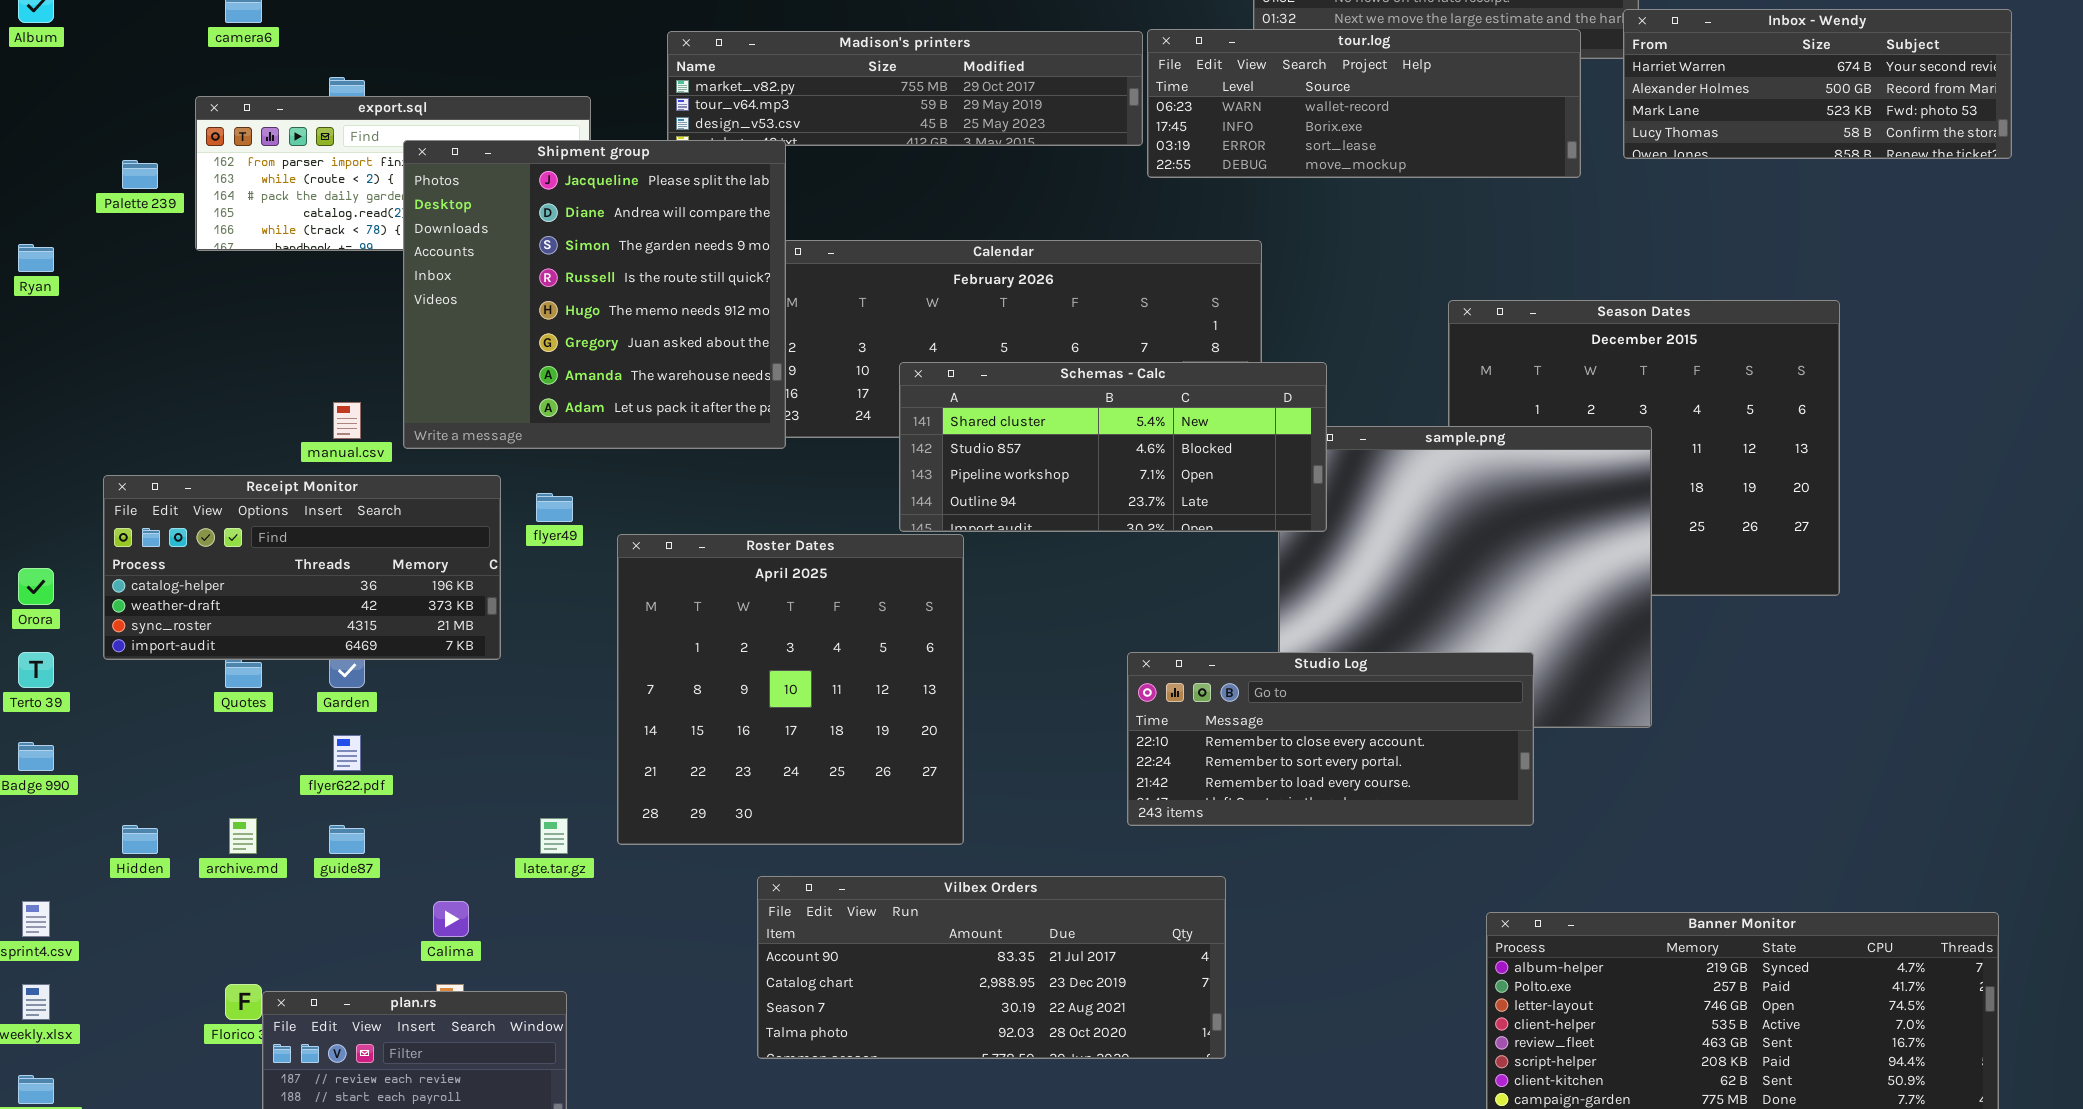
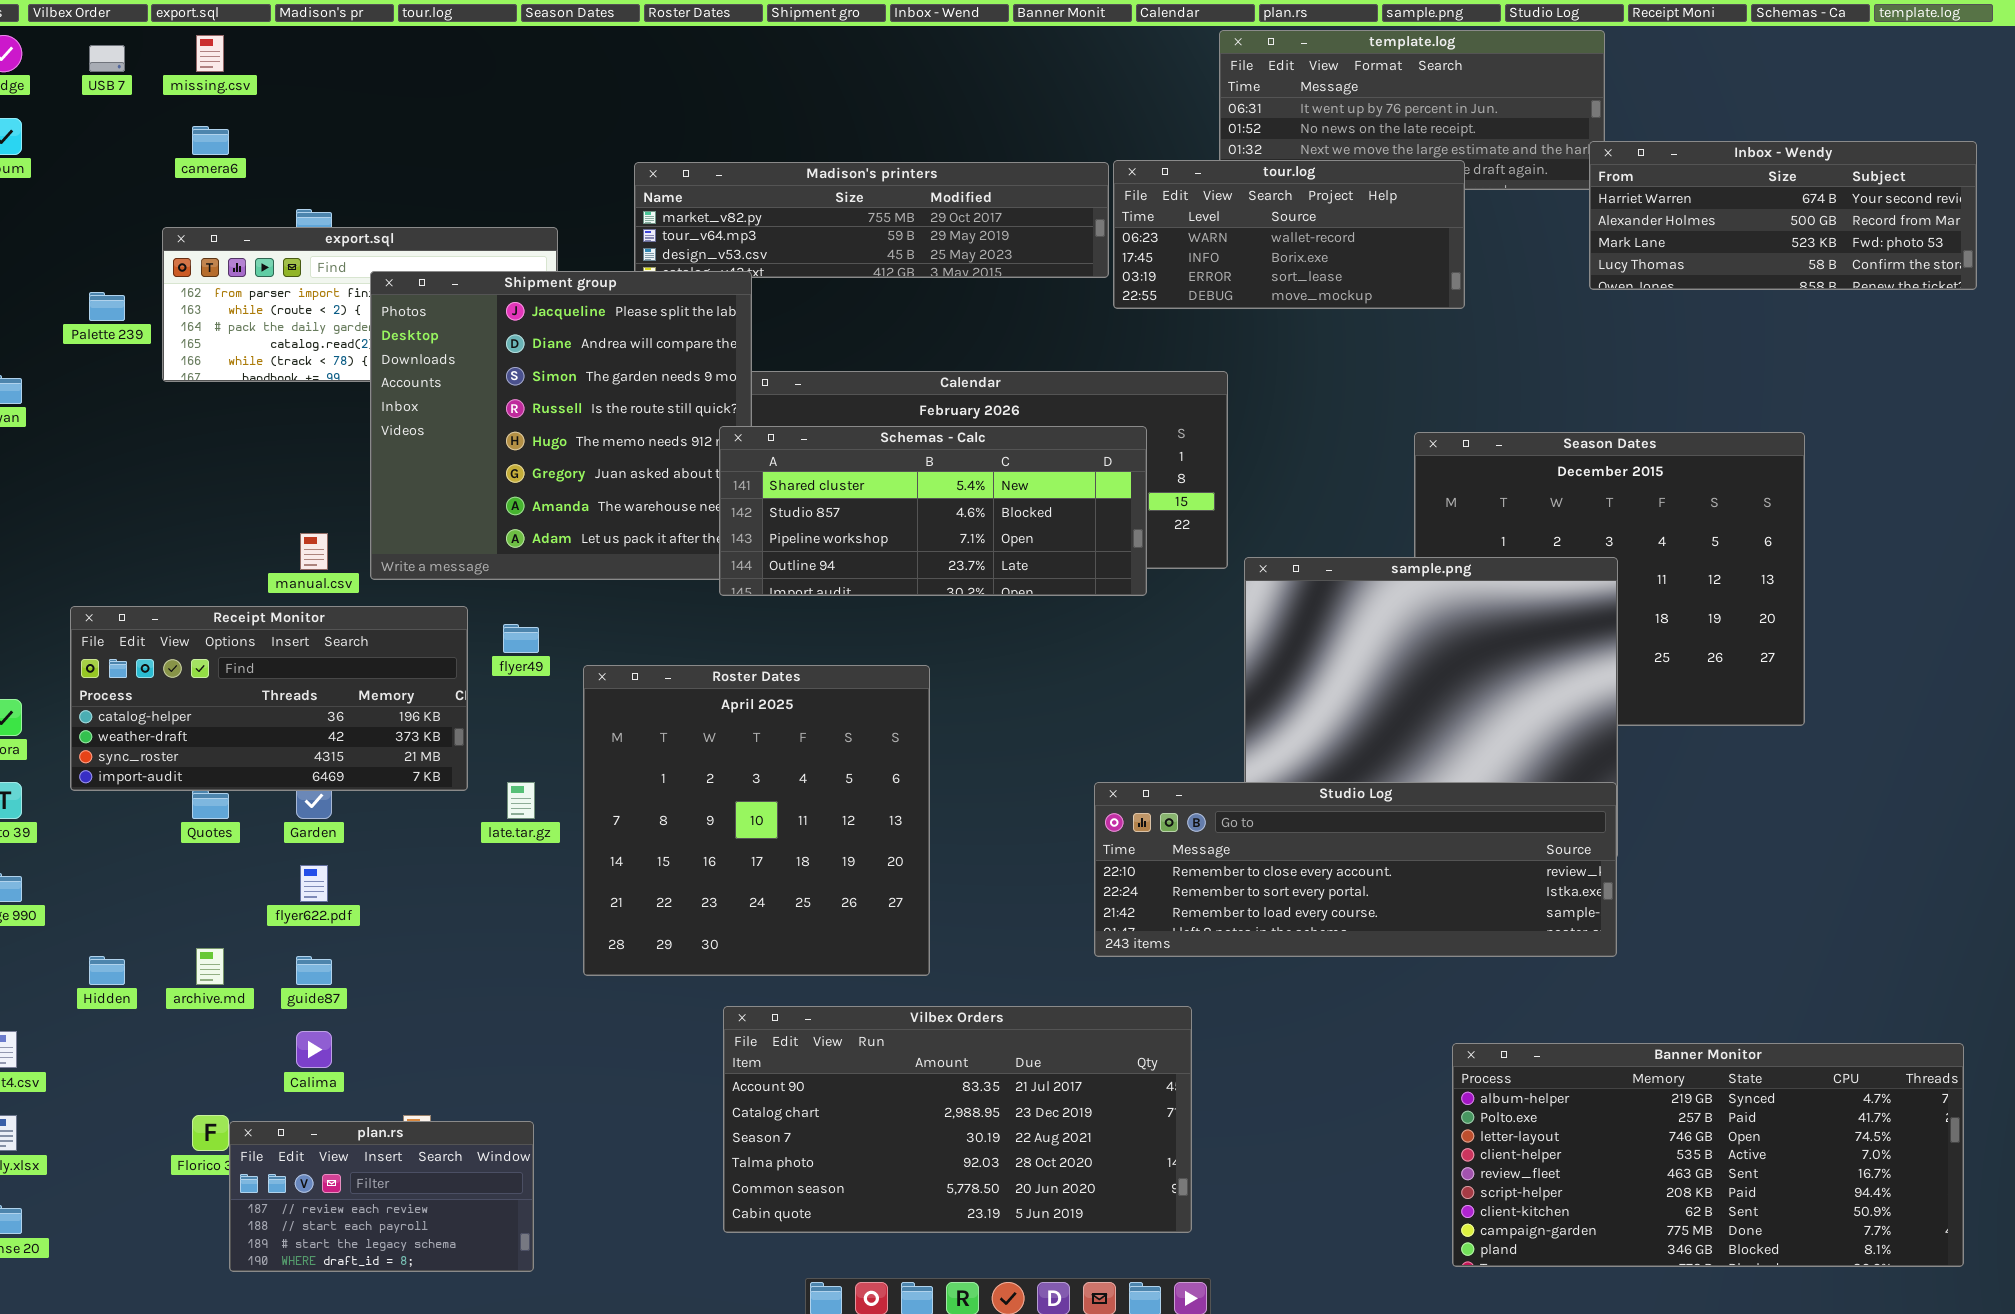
tour.log: [1147,29,1581,178] -> [1113,160,1465,309], resized
Schemas - Calc: [899,362,1327,532] -> [719,426,1147,596], moved
Studio Log: [1127,652,1534,826] -> [1094,782,1617,957], resized
late.tar.gz: [540,818,568,854] -> [507,782,535,819], moved
Vilbex Orders: [757,876,1226,1059] -> [723,1006,1192,1233], resized
Calima: [433,901,469,937] -> [296,1031,332,1068], moved

